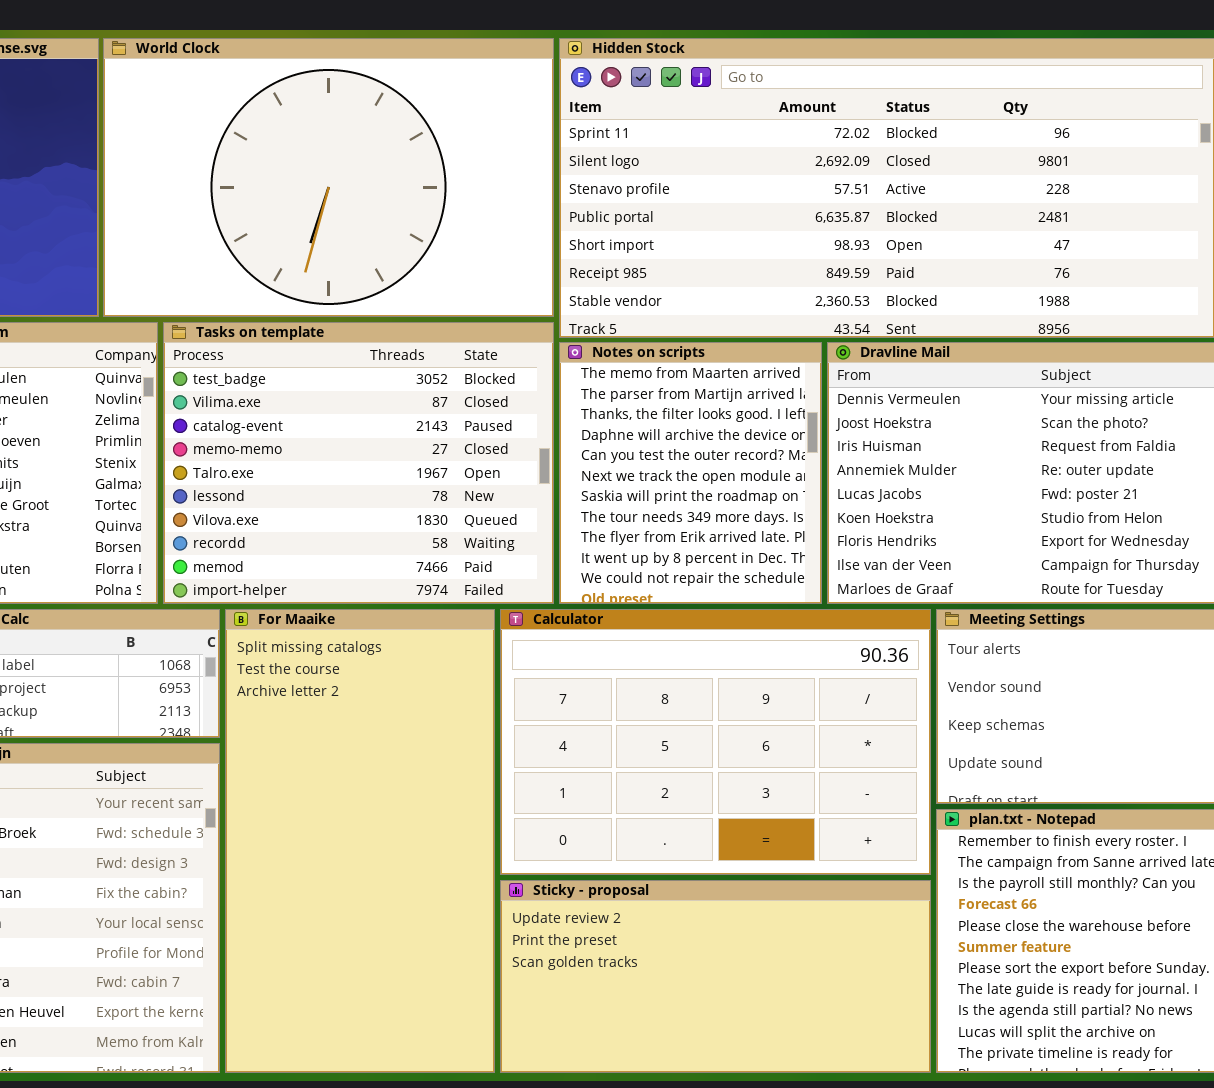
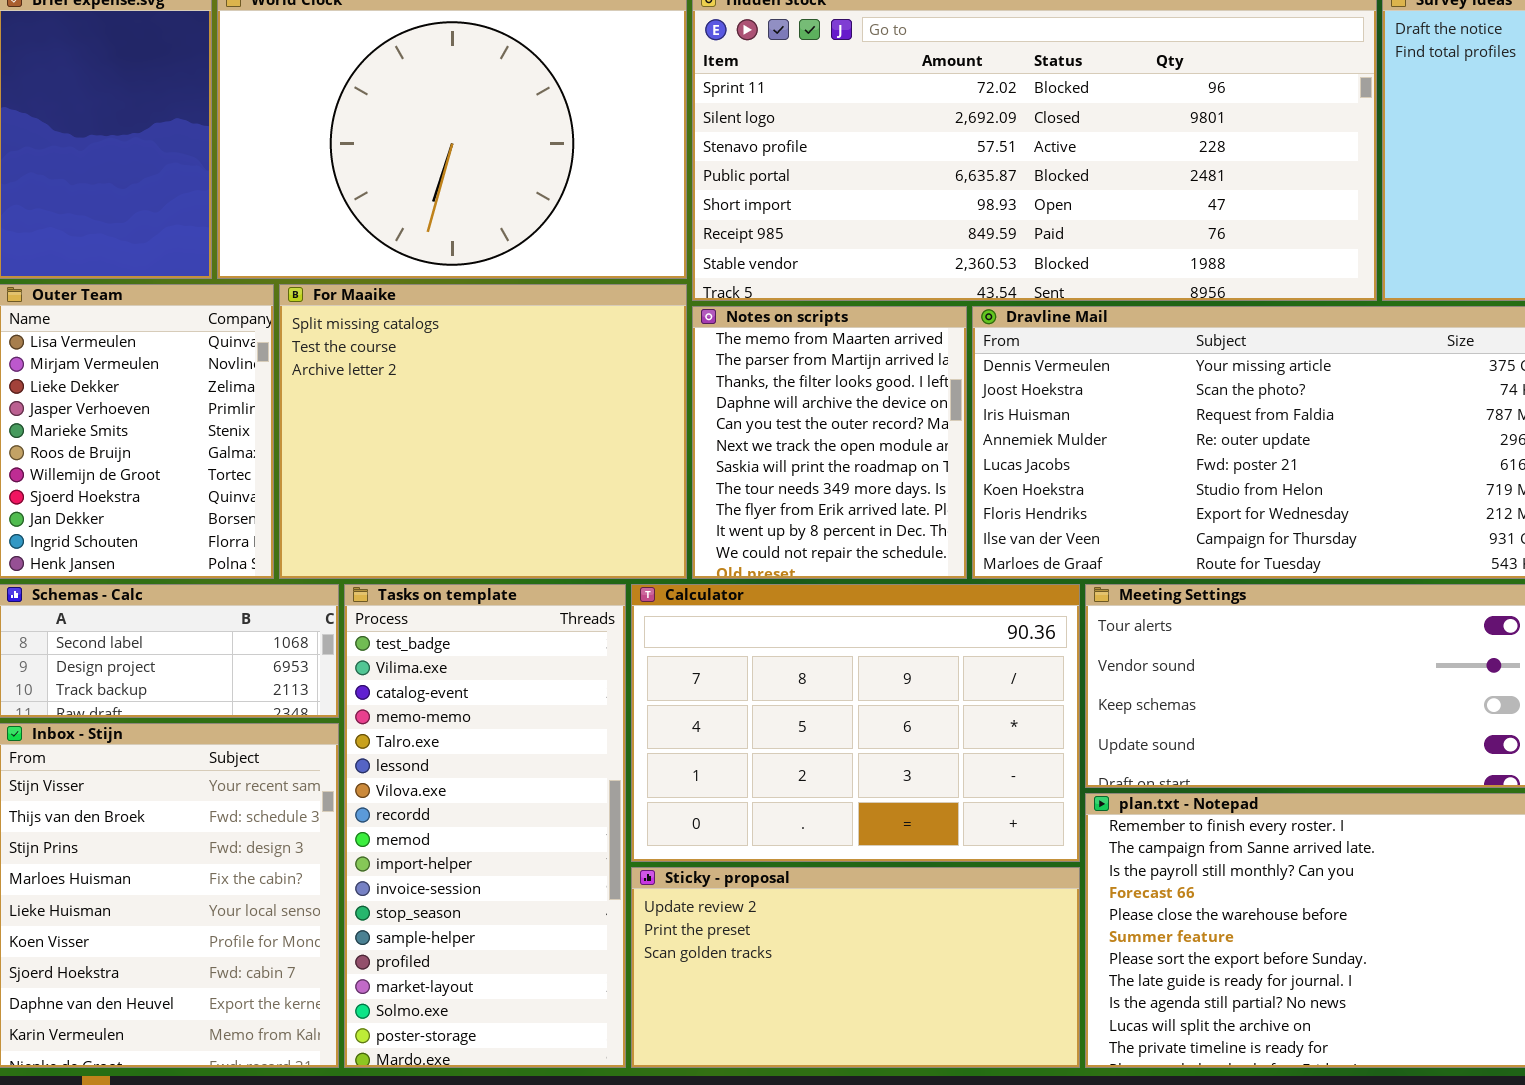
Tasks on template: [163,322,554,604] -> [344,584,626,1068], moved, resized
For Maaike: [225,609,495,1073] -> [279,284,687,579], moved, resized

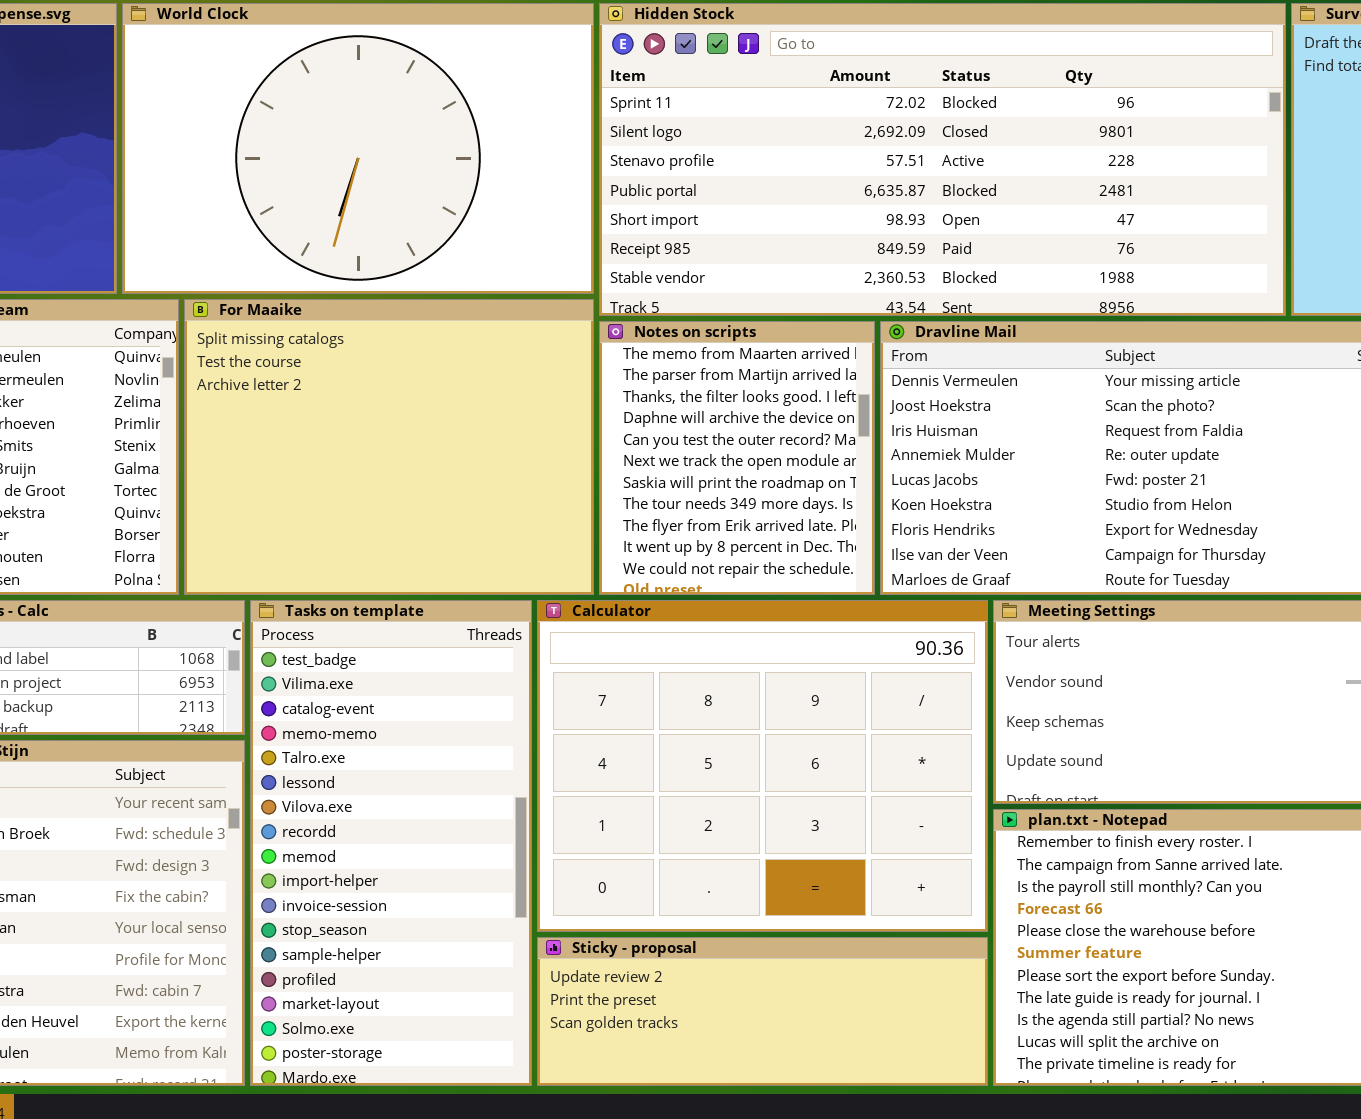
Calculator: [631,584,1080,862] -> [537,600,988,932], resized
Sticky - proposal: [631,867,1080,1068] -> [537,937,988,1086], resized

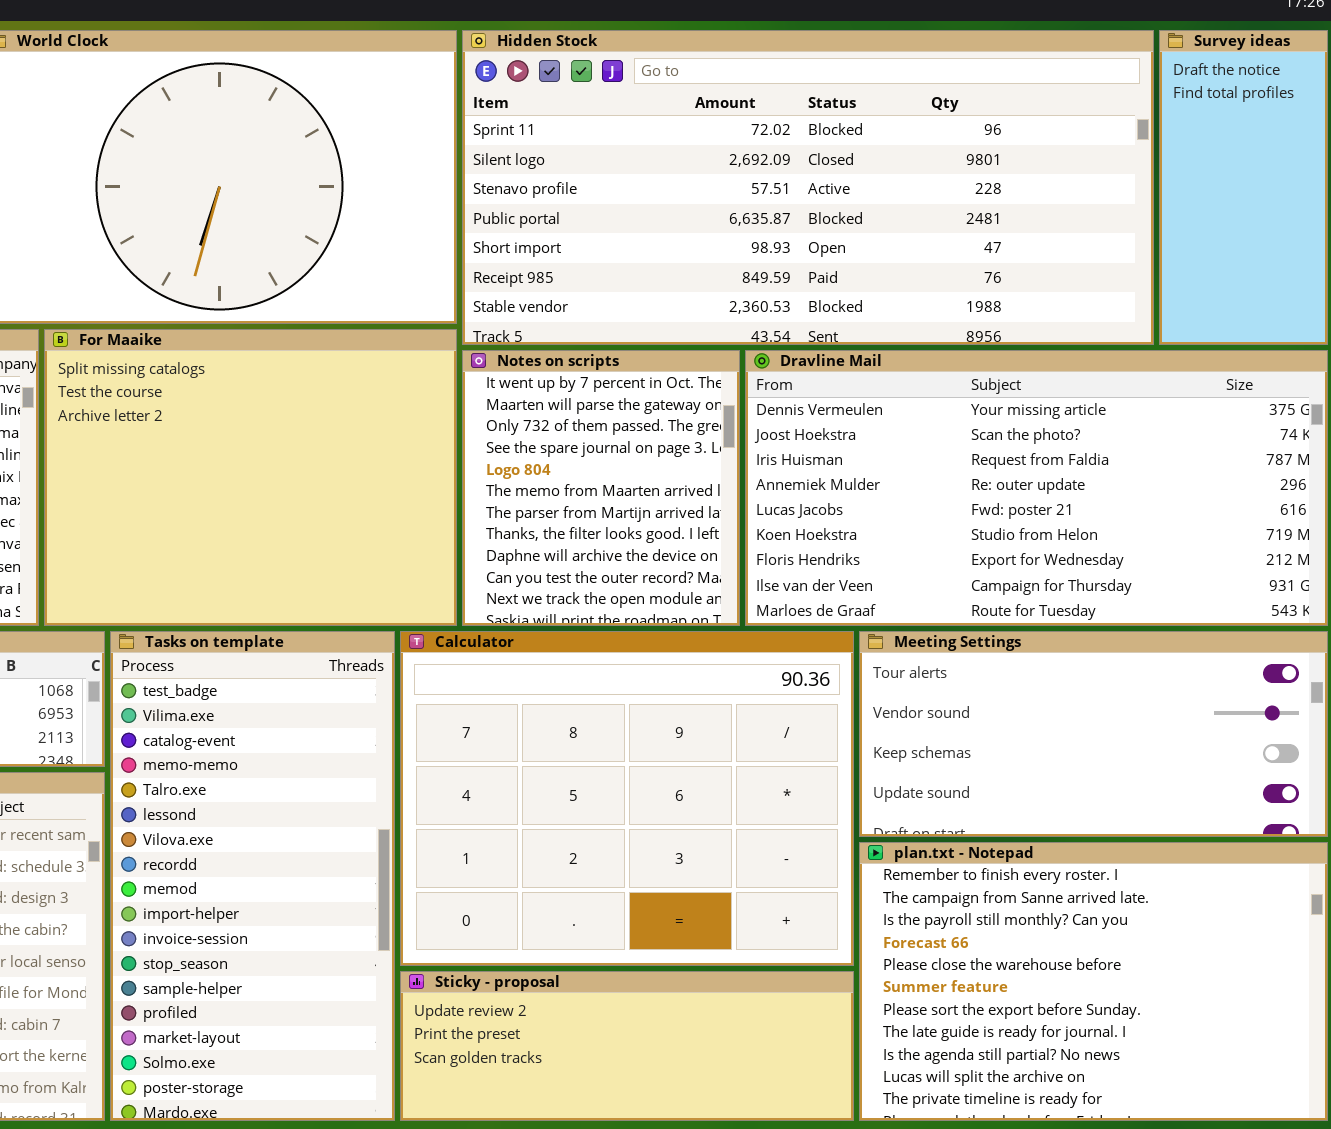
Notes on scripts: [599,321,875,595] -> [462,350,740,626], scrolled up 5 rows

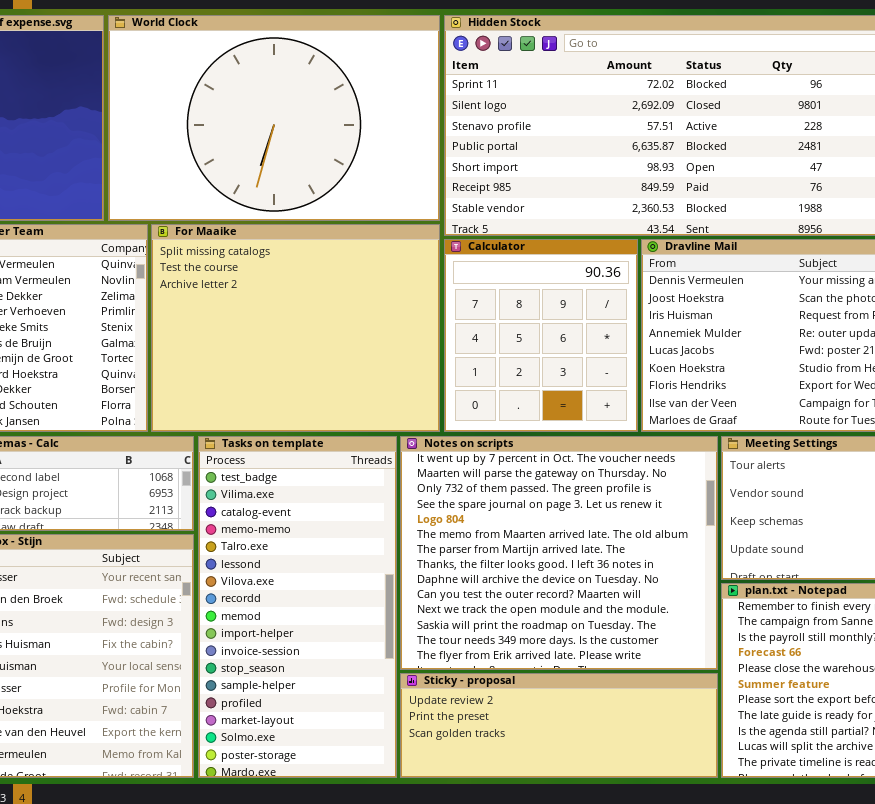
Notes on scripts: [462,350,740,626] -> [400,436,718,670], moved, resized
Calculator: [400,631,854,966] -> [444,239,638,432], moved, resized

